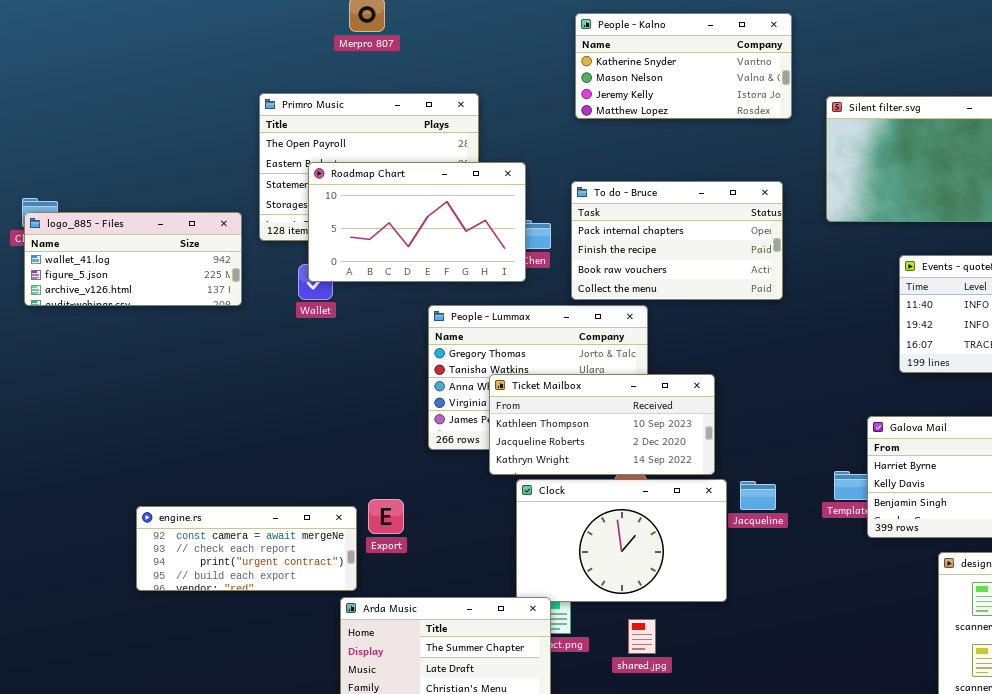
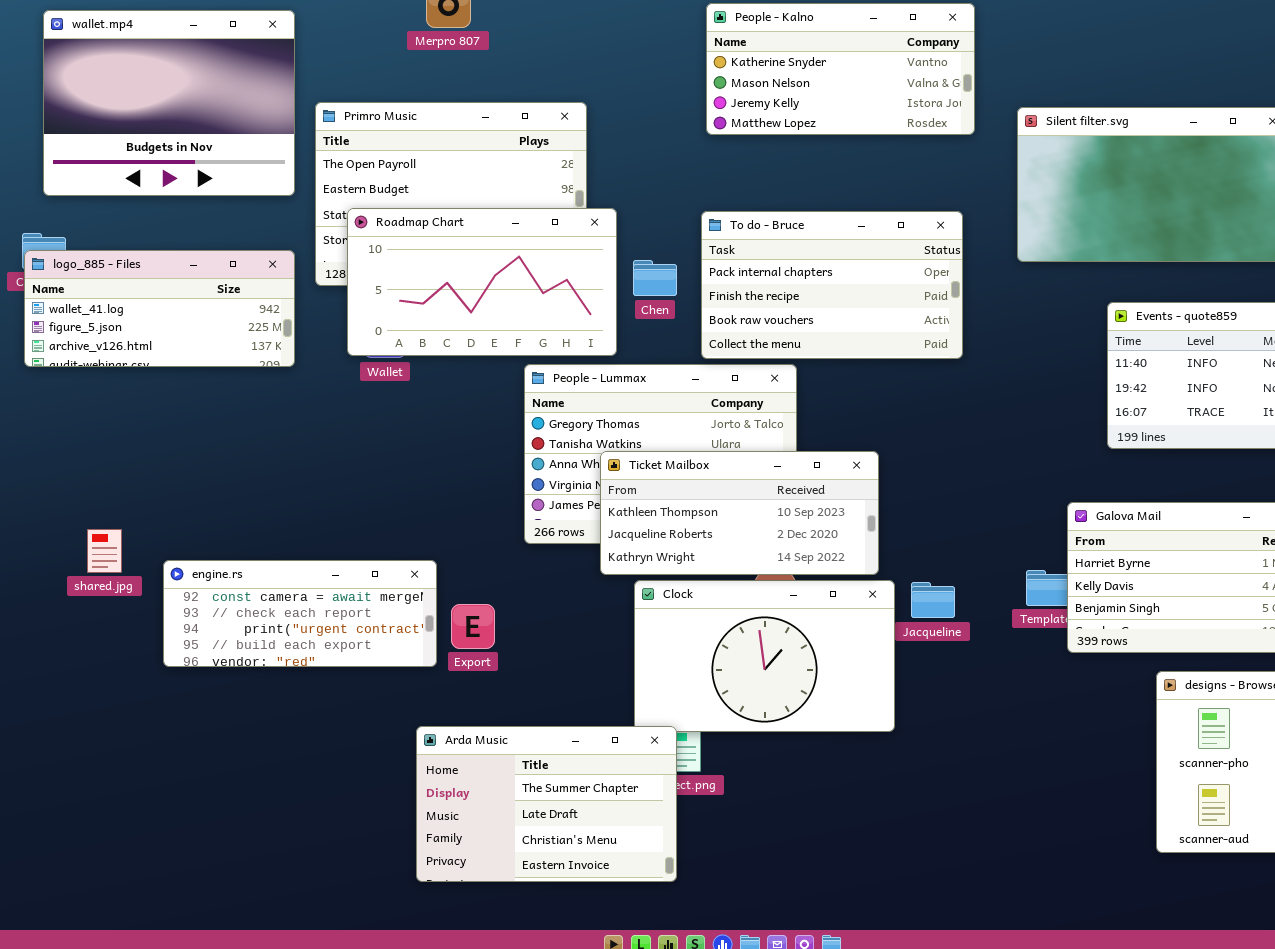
wallet.mp4: none -> [43,10,295,196], opened
Roadmap Chart: [308,162,526,282] -> [347,208,617,356], moved
engine.rs: [136,506,357,591] -> [163,560,437,667], moved
shared.jpg: [628,619,656,654] -> [87,529,122,573], moved

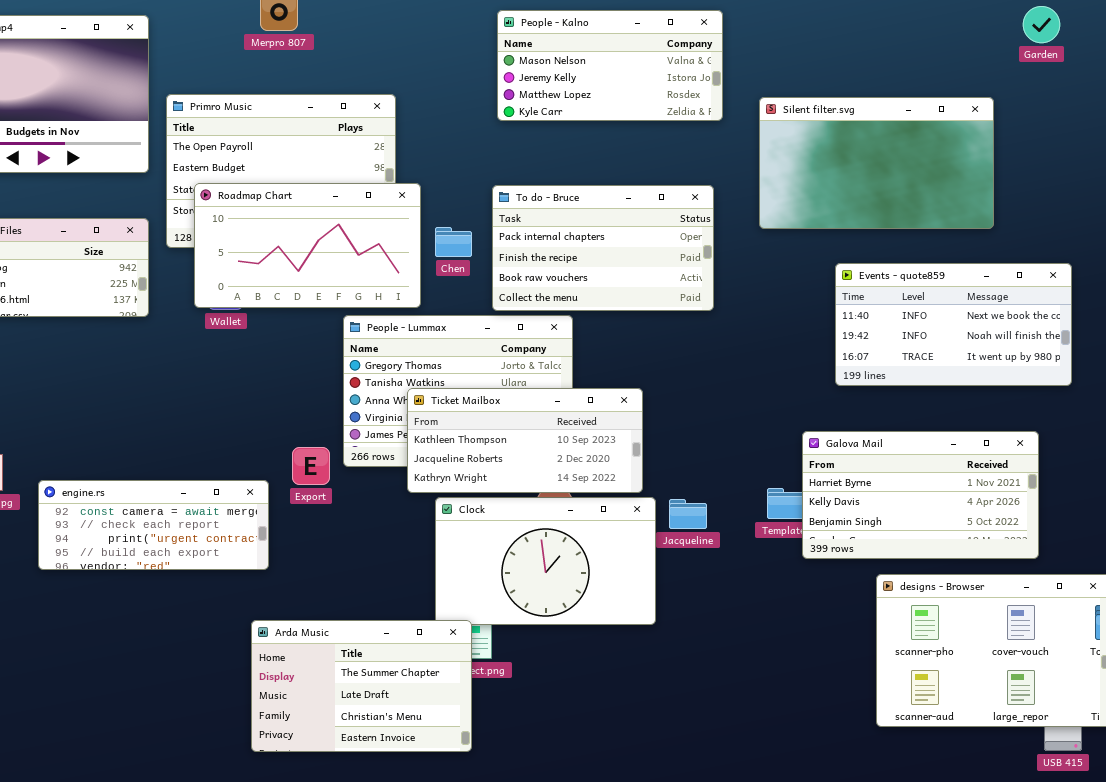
People - Kalno: [706,3,975,135] -> [497,10,723,121], scrolled down 1 row
Export: [451,604,495,649] -> [292,447,330,485], moved

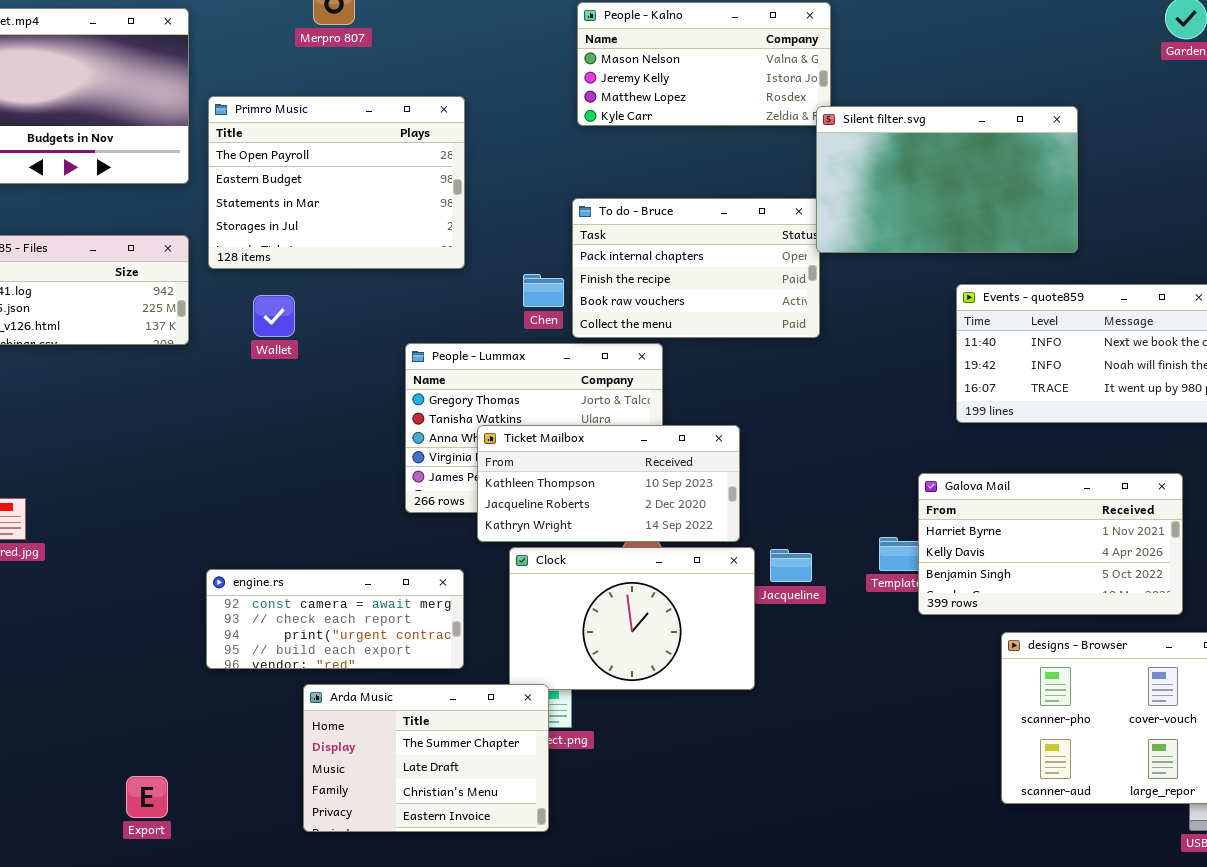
Silent filter.svg: [759,97,994,229] -> [816,106,1078,253], moved
Roadmap Chart: [194,183,421,308] -> none, closed
Chen: [435,227,472,257] -> [523,274,564,307], moved
Export: [292,447,330,485] -> [126,776,168,818], moved
engine.rs: [38,480,269,570] -> [206,569,464,669], moved

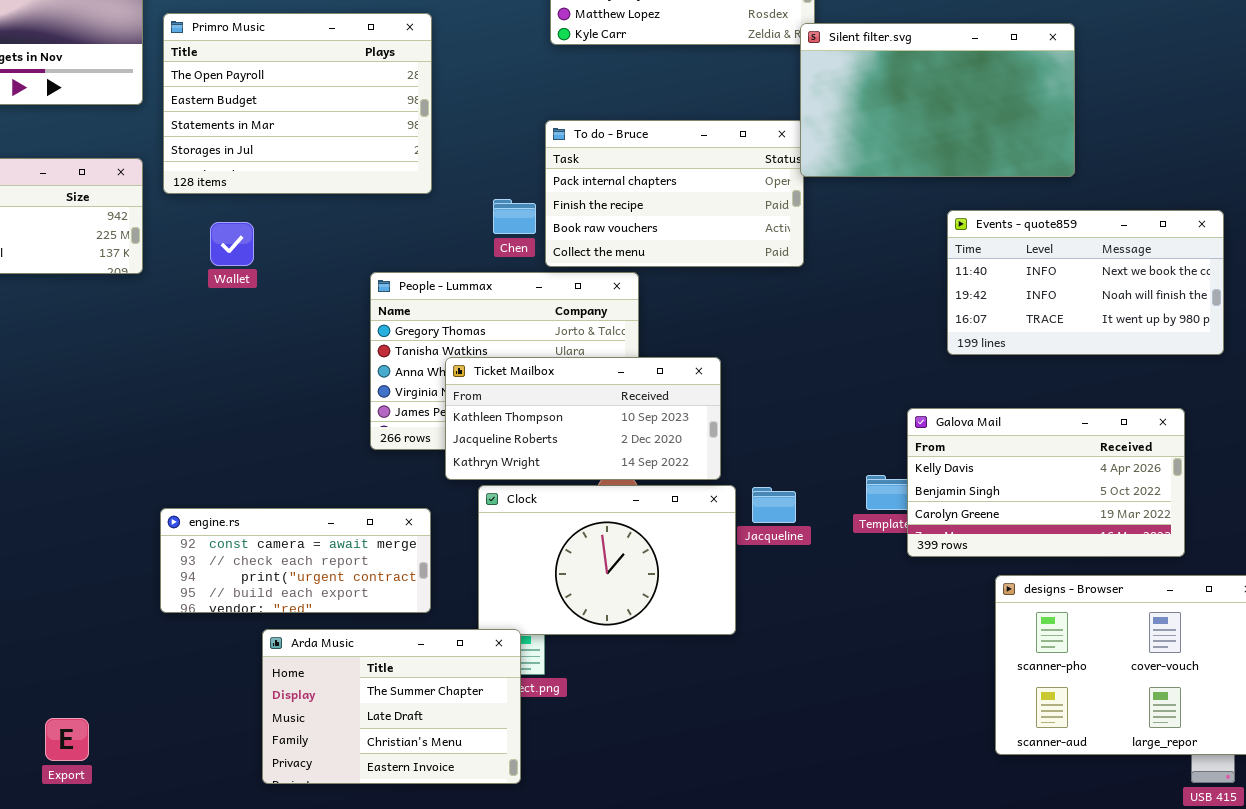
Galova Mail: [918,473,1183,615] -> [907,408,1185,557], scrolled down 1 row
Export: [126,776,168,818] -> [45,718,89,761], moved

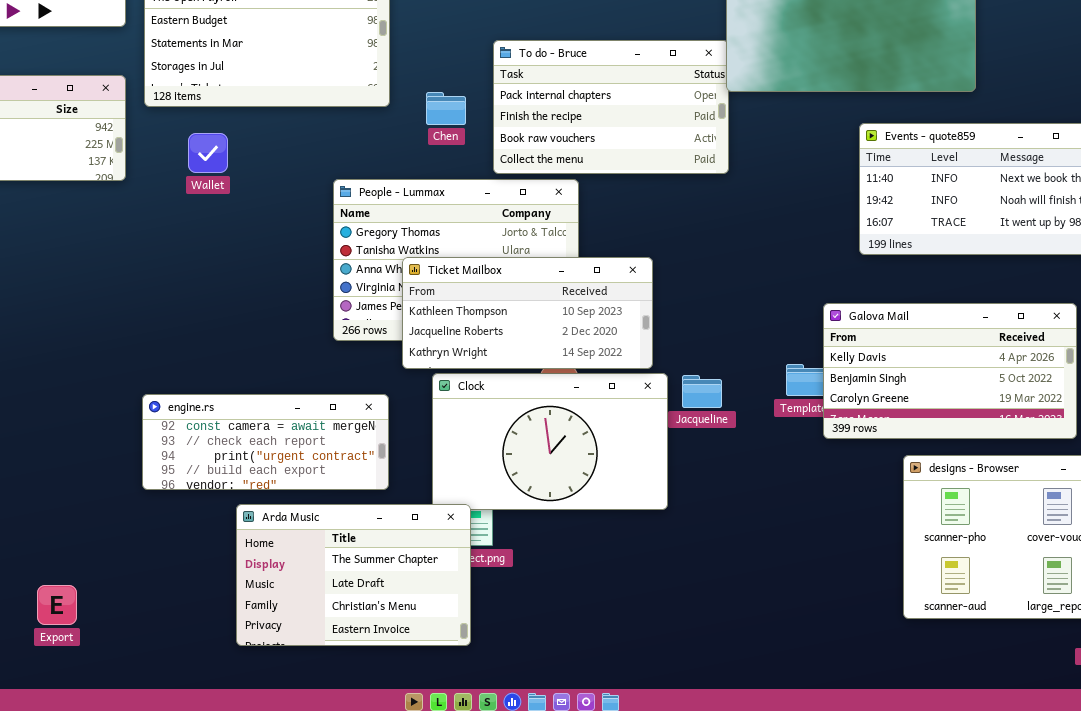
Chen: [493,199,536,234] -> [426,92,466,125], moved

